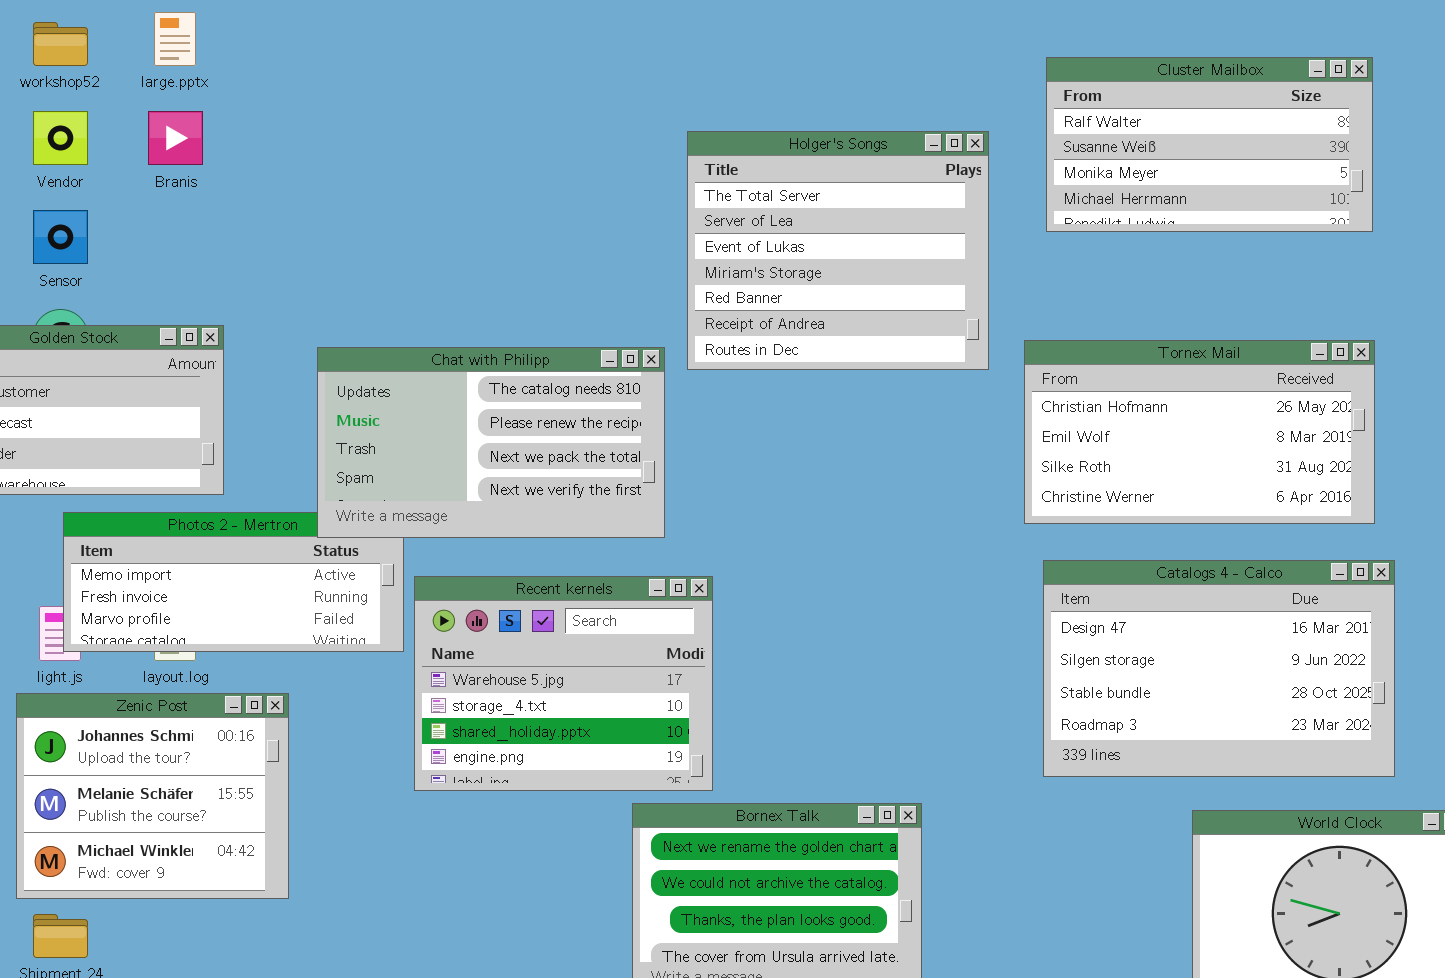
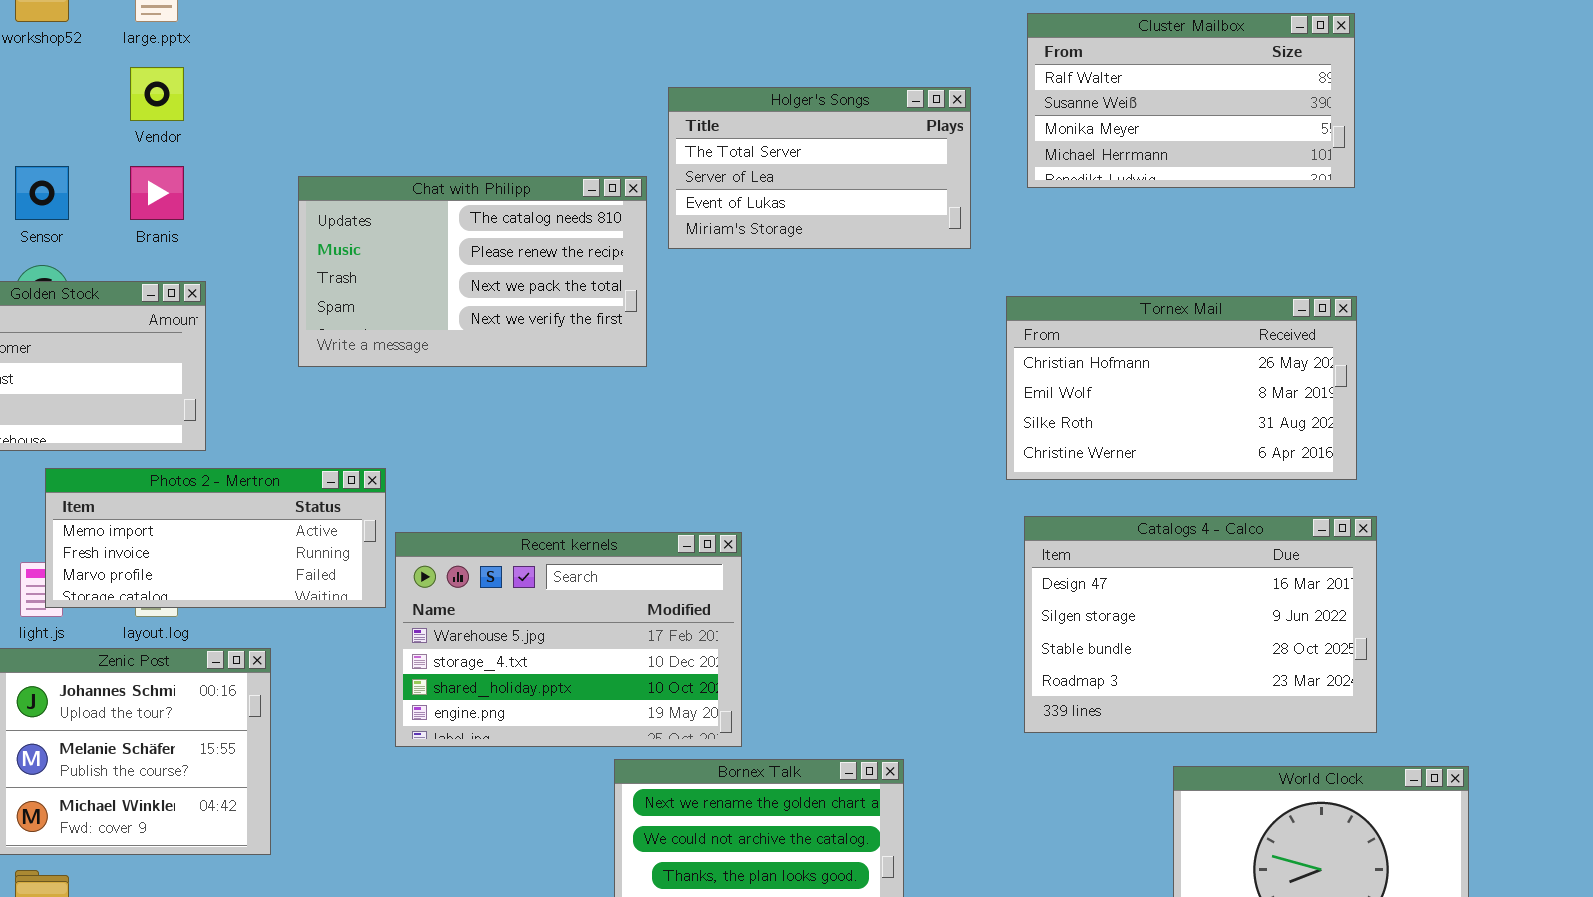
Vendor: [33,111,88,165] -> [130,67,184,121], moved
Branis: [148,111,203,165] -> [130,166,184,220], moved
Holger's Songs: [687,131,989,370] -> [668,87,971,249], resized
Chat with Philipp: [317,347,665,538] -> [298,176,647,367], moved
Recent kernels: [414,576,713,791] -> [395,532,742,747], resized

